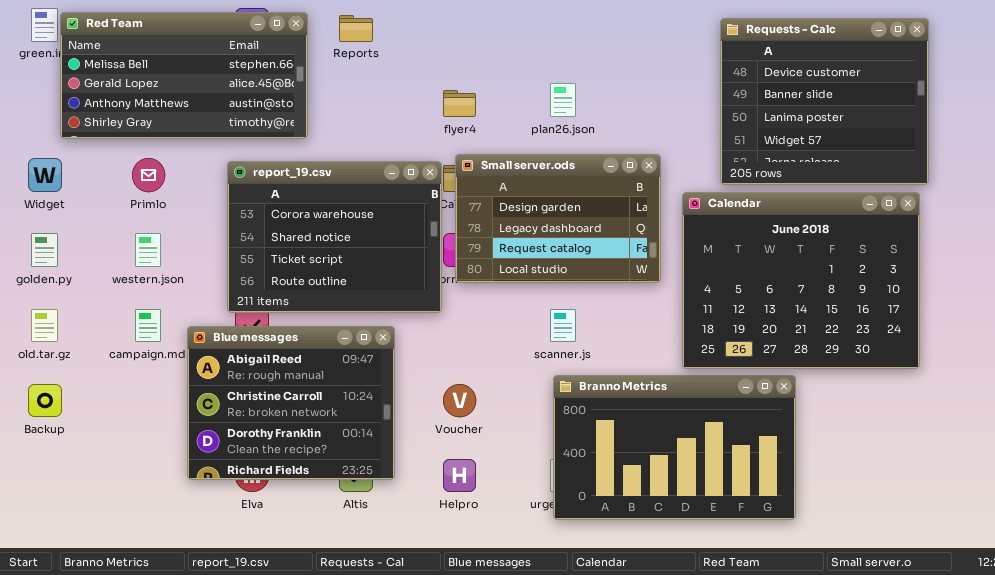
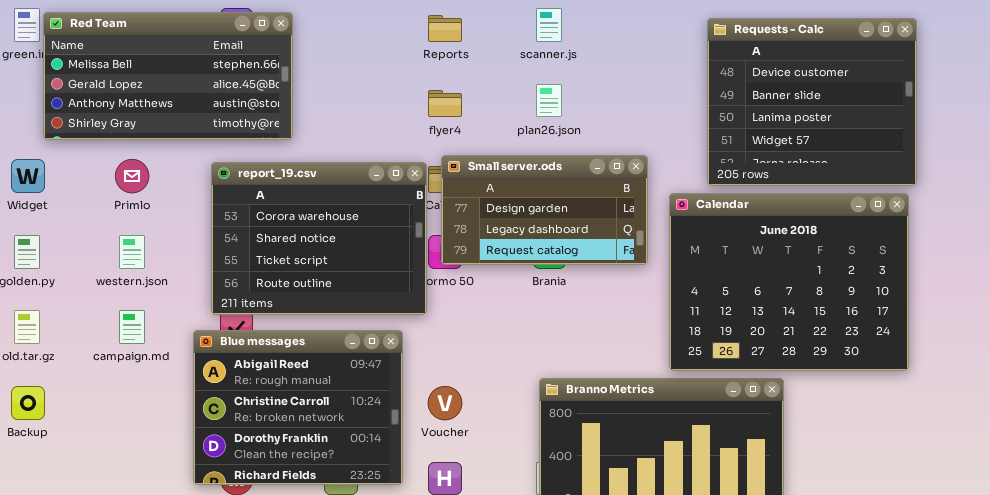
Reports: [339,15,373,42] -> [428,15,462,42], moved
Small server.ods: [455,154,661,283] -> [441,155,648,265], resized
scanner.js: [550,309,576,342] -> [536,8,562,42], moved
Blue messages: [187,326,395,480] -> [193,330,403,485], moved

